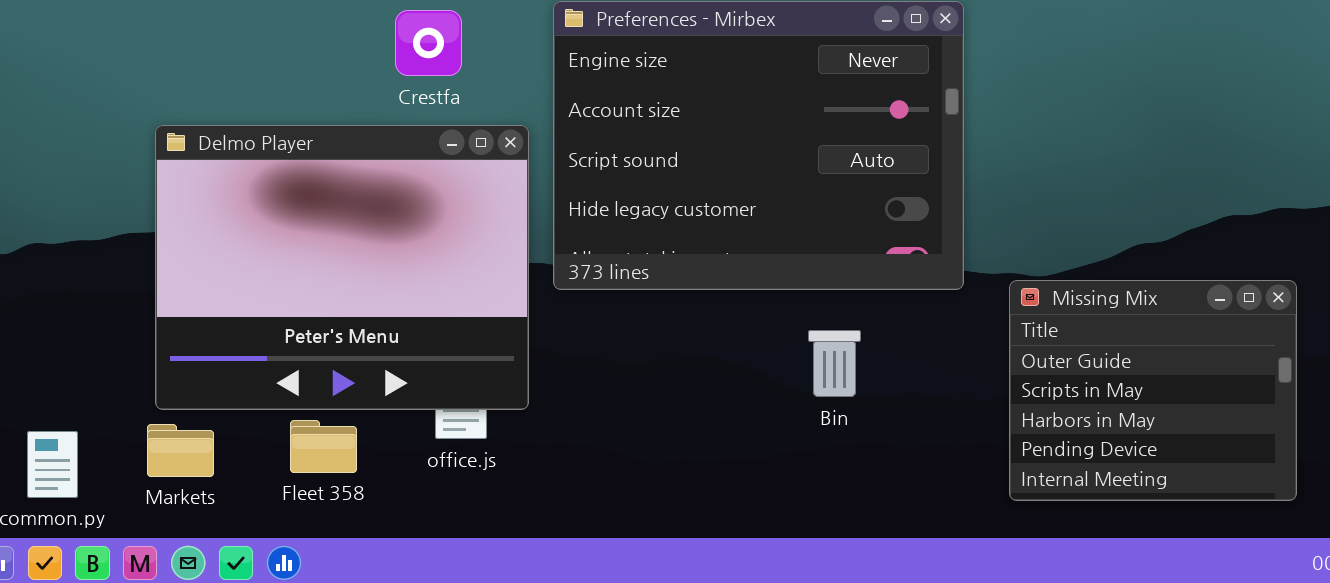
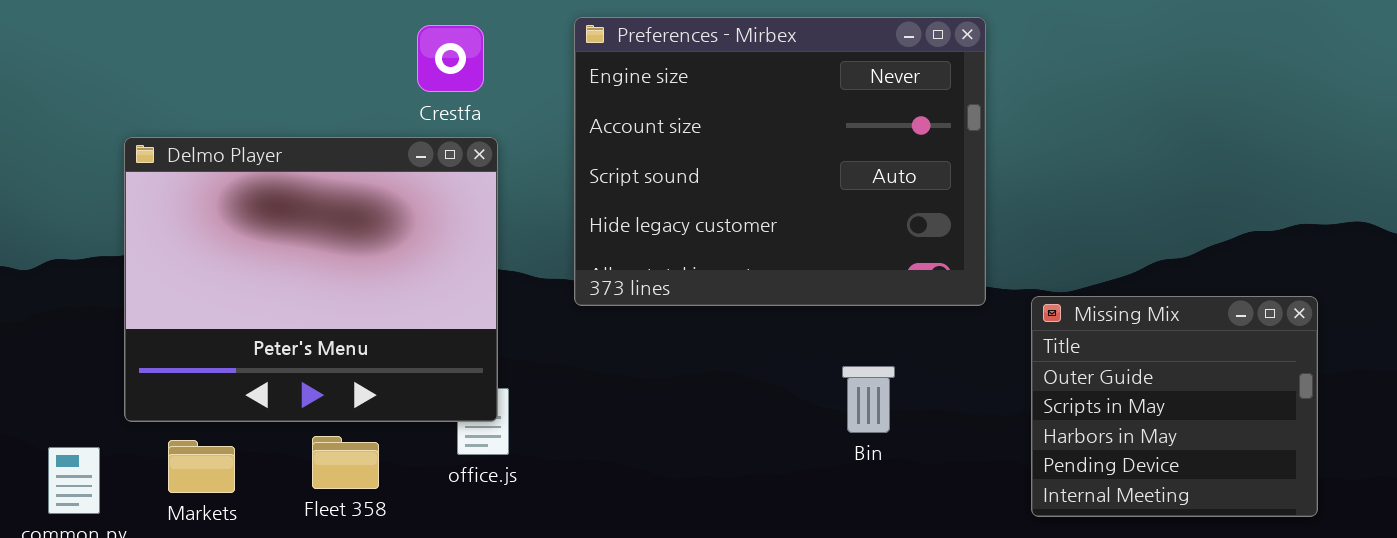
Delmo Player: [155,125,529,410] -> [124,137,498,422], moved
Bin: [808,330,861,397] -> [842,366,895,433], moved

